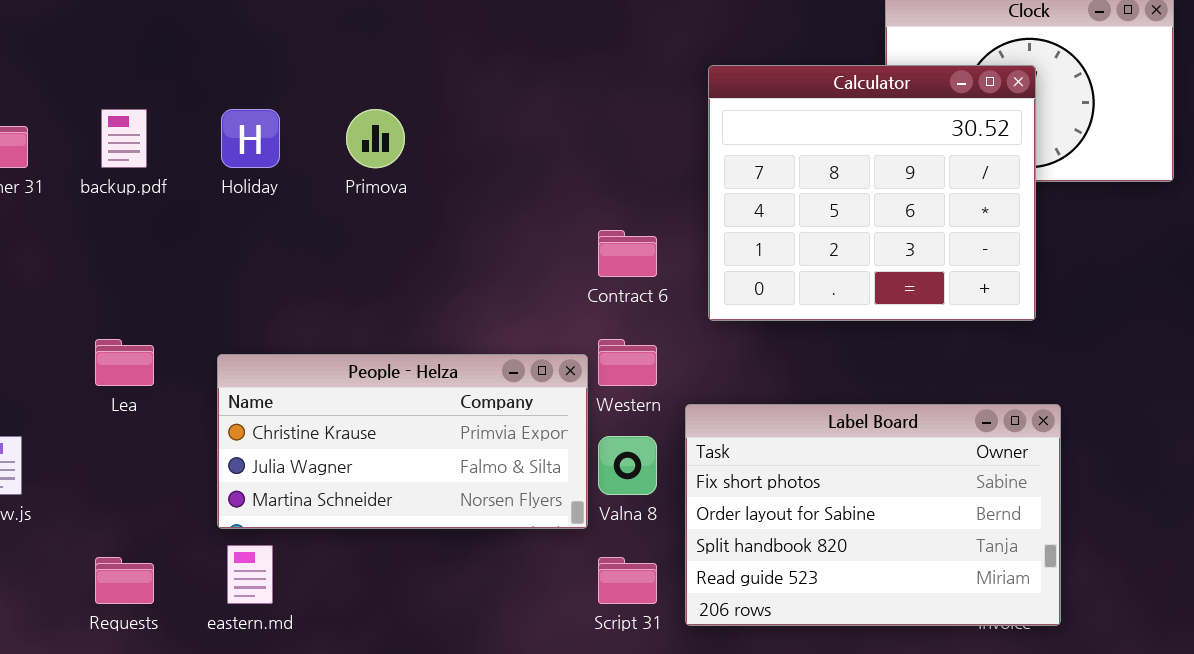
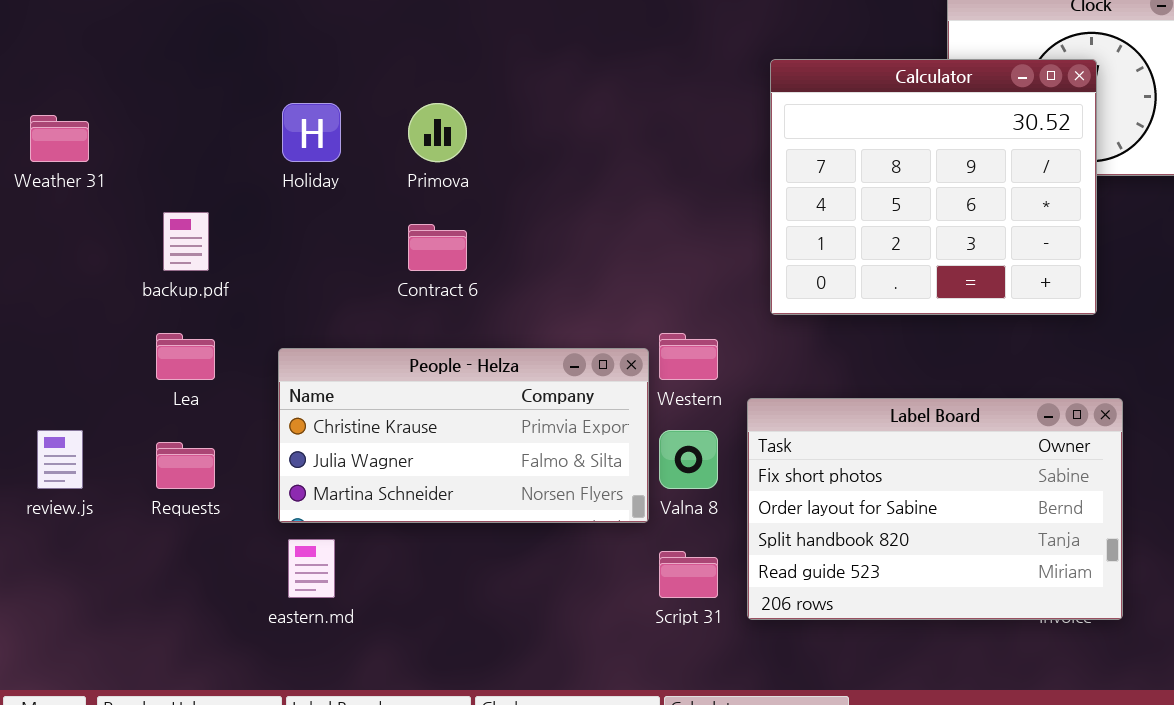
backup.pdf: [101,109,147,168] -> [163,212,209,271], moved
Contract 6: [598,230,657,277] -> [408,224,467,271], moved
Requests: [95,557,154,604] -> [156,442,215,489], moved

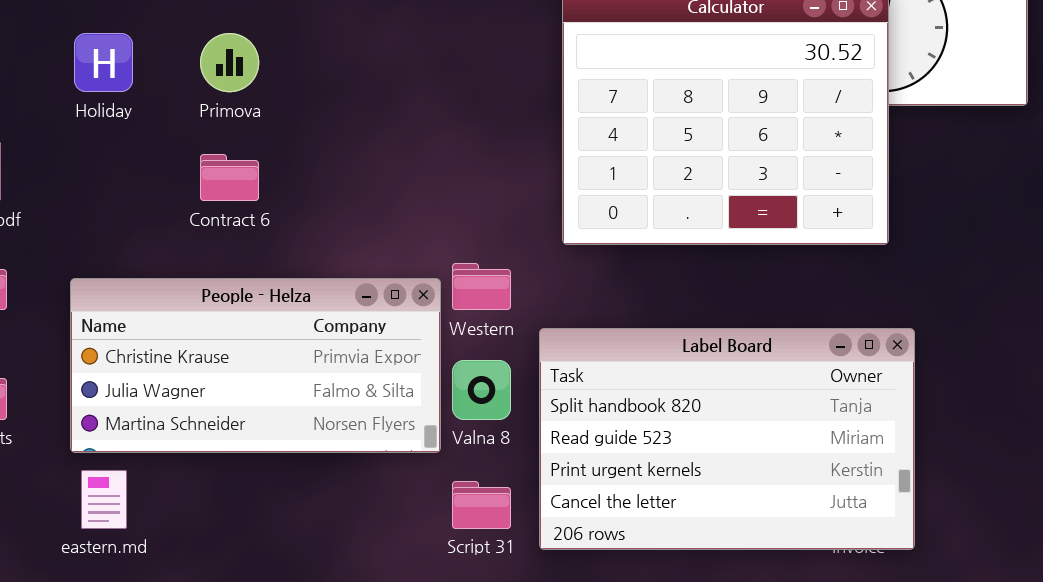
Label Board: [747,398,1123,620] -> [539,328,915,550], scrolled down 2 rows

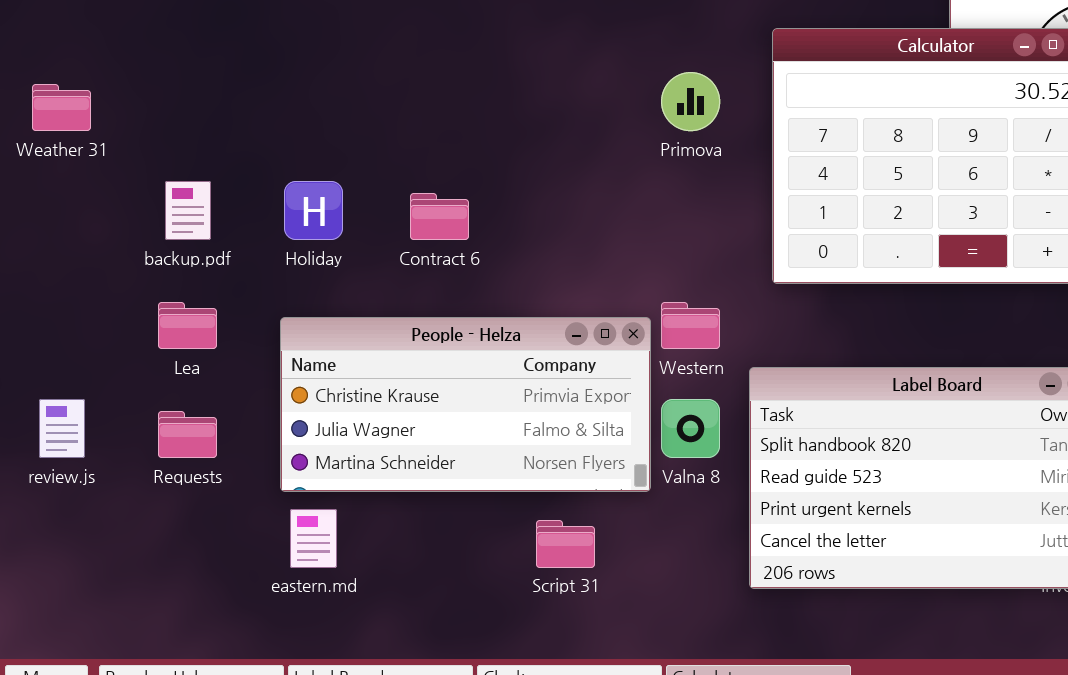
Holiday: [74,33,133,92] -> [284,181,343,240], moved
Primova: [200,33,259,92] -> [661,72,720,131], moved
Script 31: [452,481,511,529] -> [536,520,595,568], moved

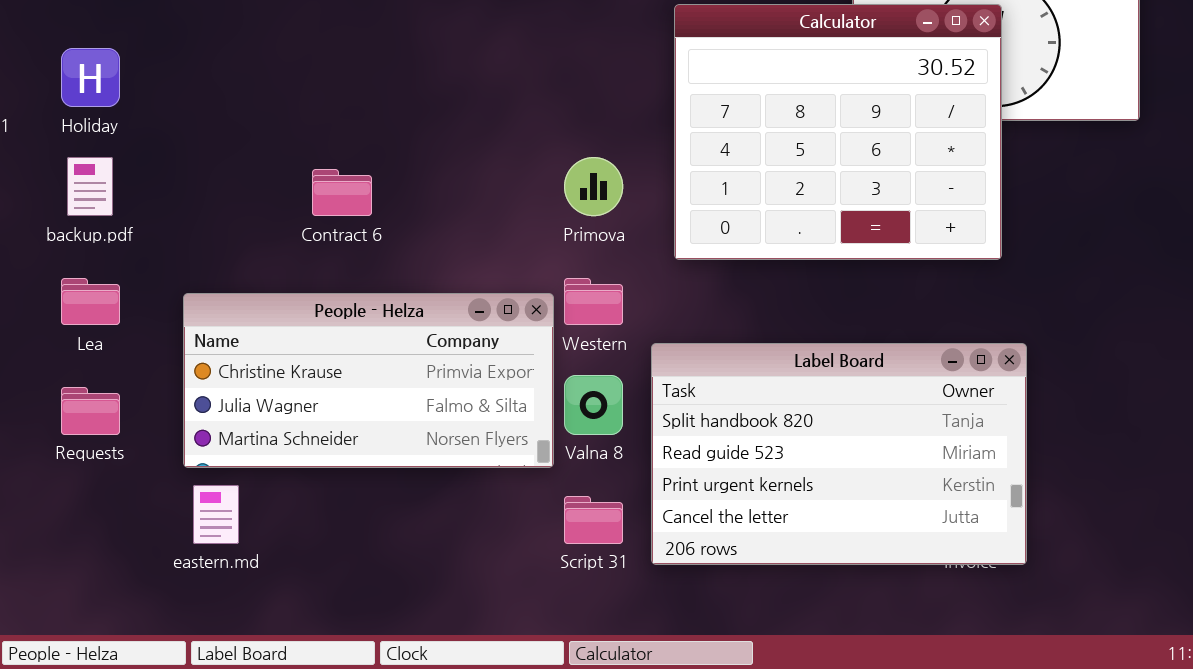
Primova: [661,72,720,131] -> [564,157,623,216], moved
Holiday: [284,181,343,240] -> [61,48,120,107], moved
Script 31: [536,520,595,568] -> [564,496,623,544], moved

